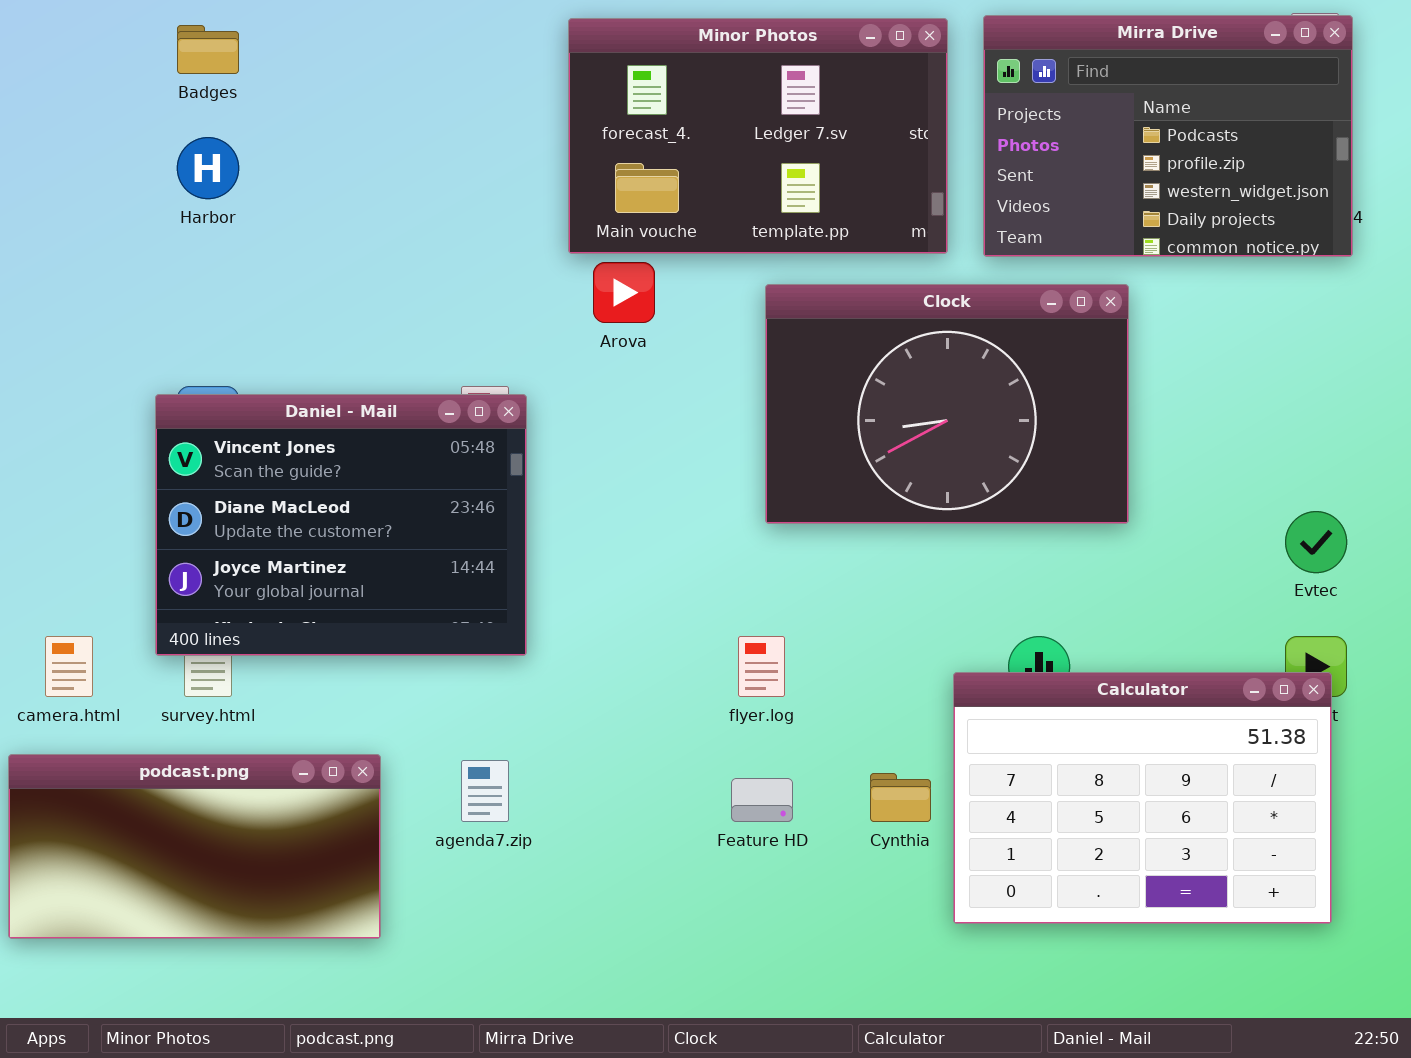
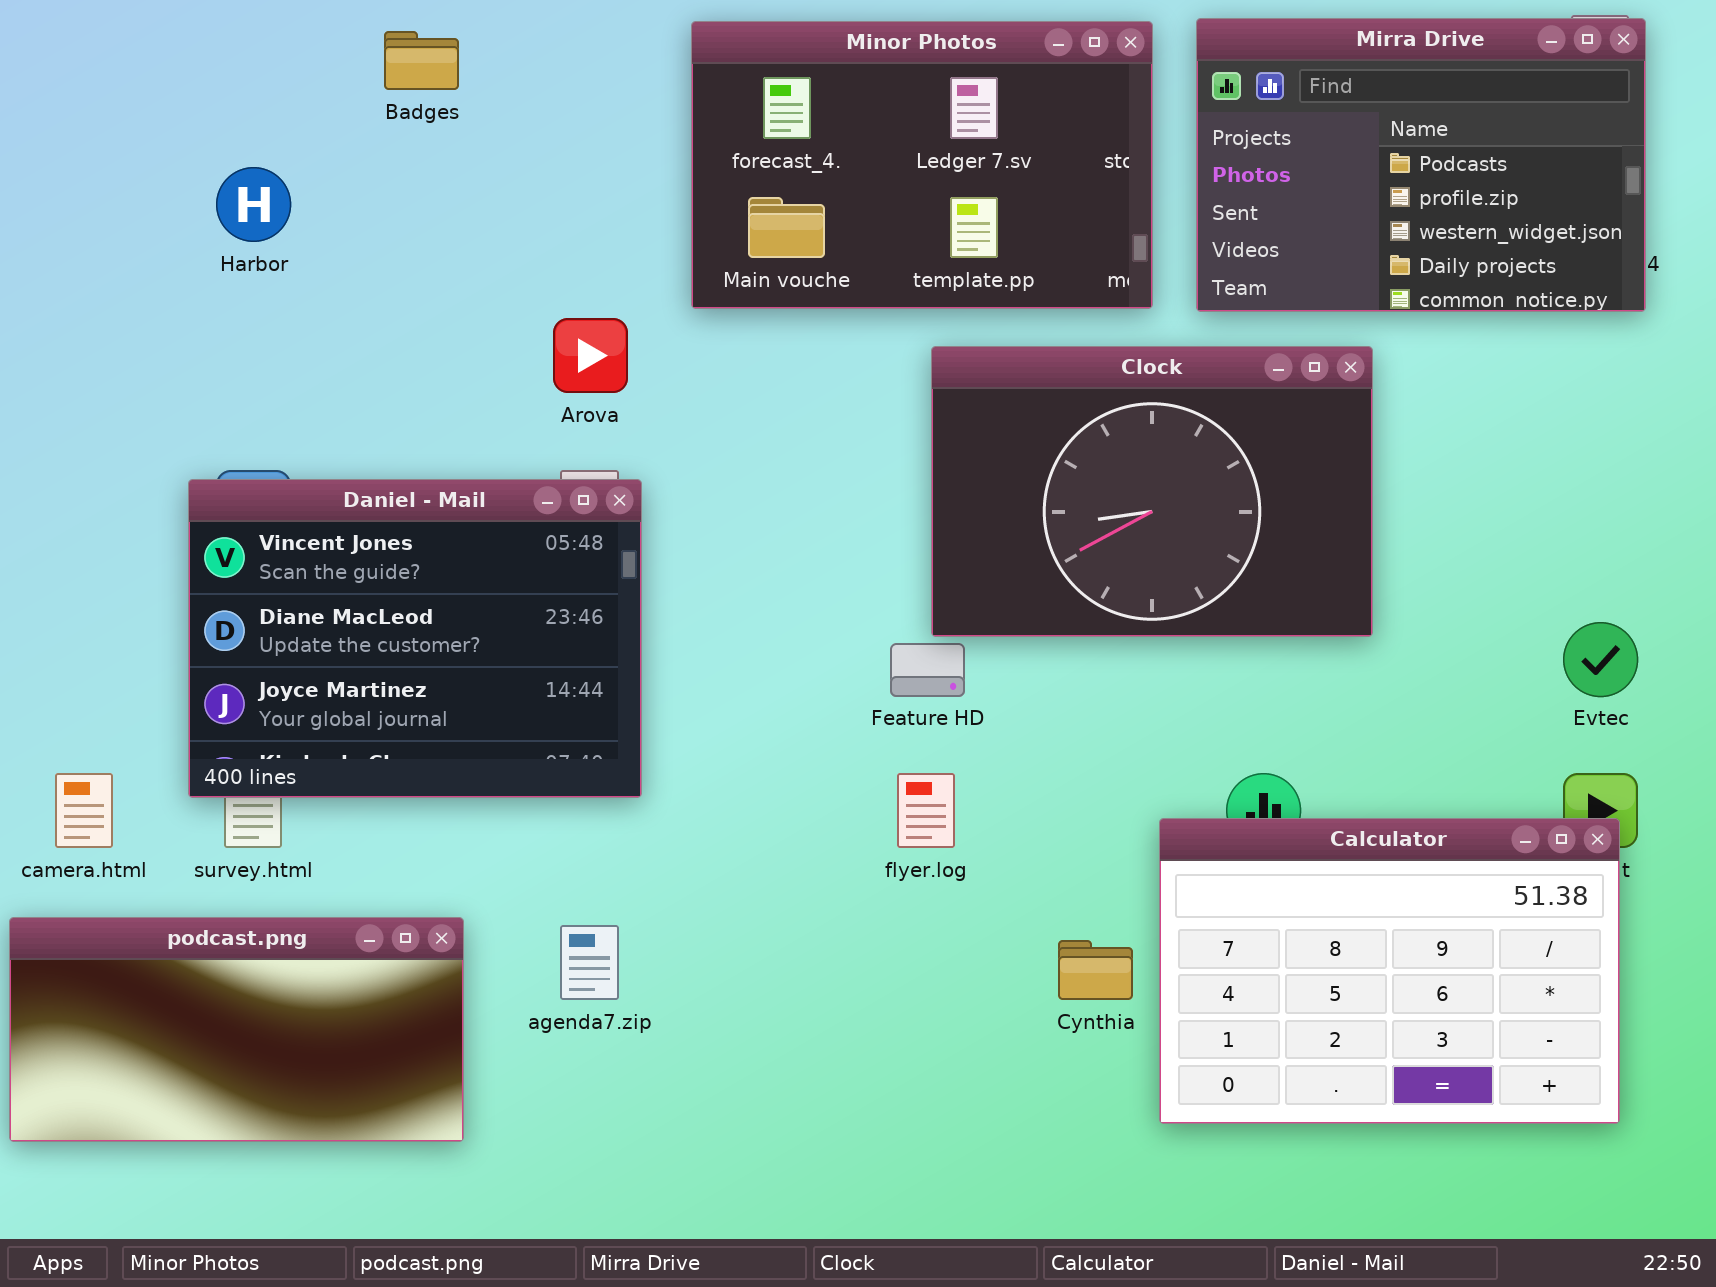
Badges: [177,25,239,74] -> [384,31,459,90], moved
Arova: [593,262,655,323] -> [553,318,628,393], moved
Feature HD: [731,778,793,822] -> [890,643,965,697], moved

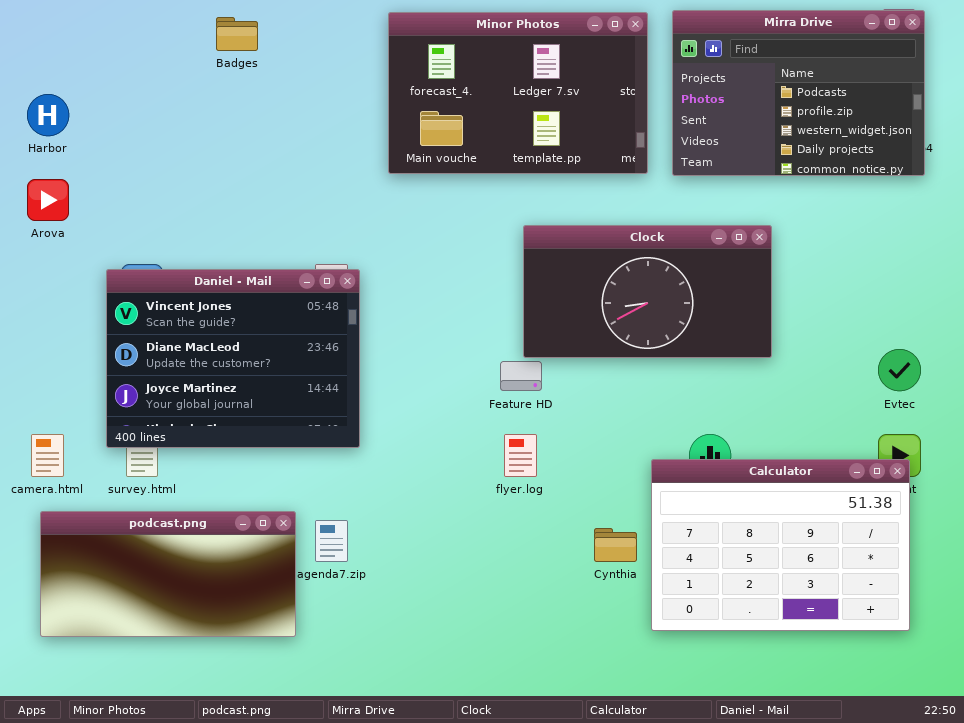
Harbor: [216,167,291,242] -> [27,94,69,136], moved
Arova: [553,318,628,393] -> [27,179,69,221], moved
Clock: [931,346,1373,637] -> [523,225,772,358], resized
podcast.png: [9,917,464,1142] -> [40,511,296,637], moved

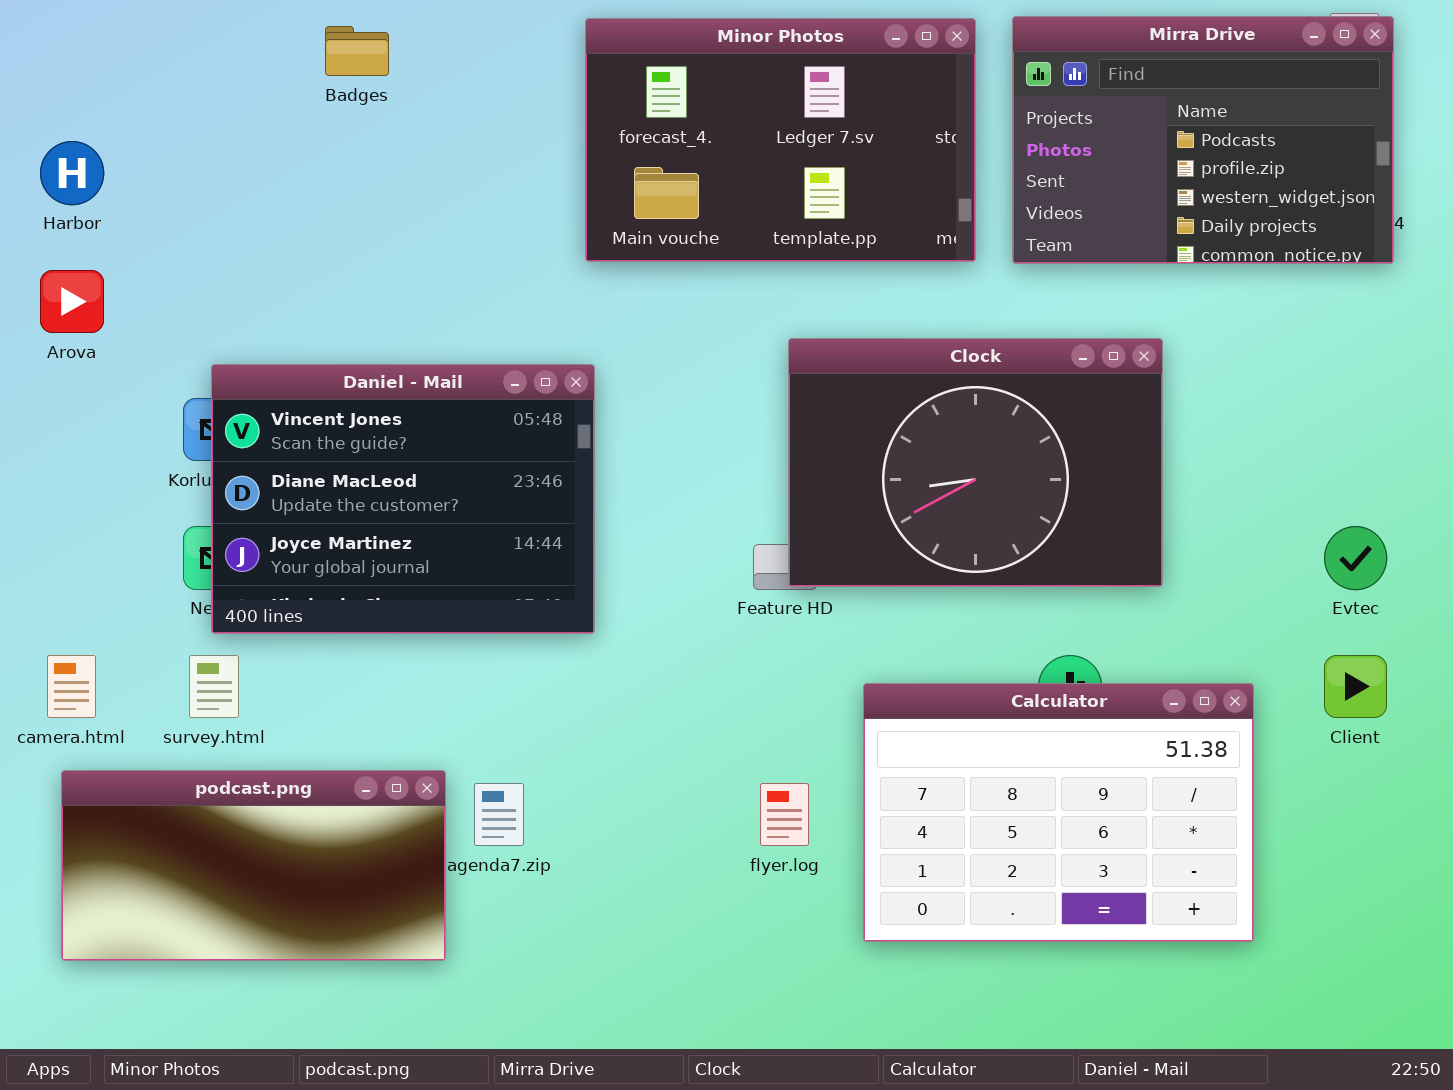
Clock: [523,225,772,358] -> [788,338,1163,587], resized
Daniel - Mail: [106,269,360,448] -> [211,364,595,634], moved
flyer.log: [504,434,537,477] -> [760,783,809,846], moved
Calculator: [651,459,910,631] -> [863,683,1254,942], moved

